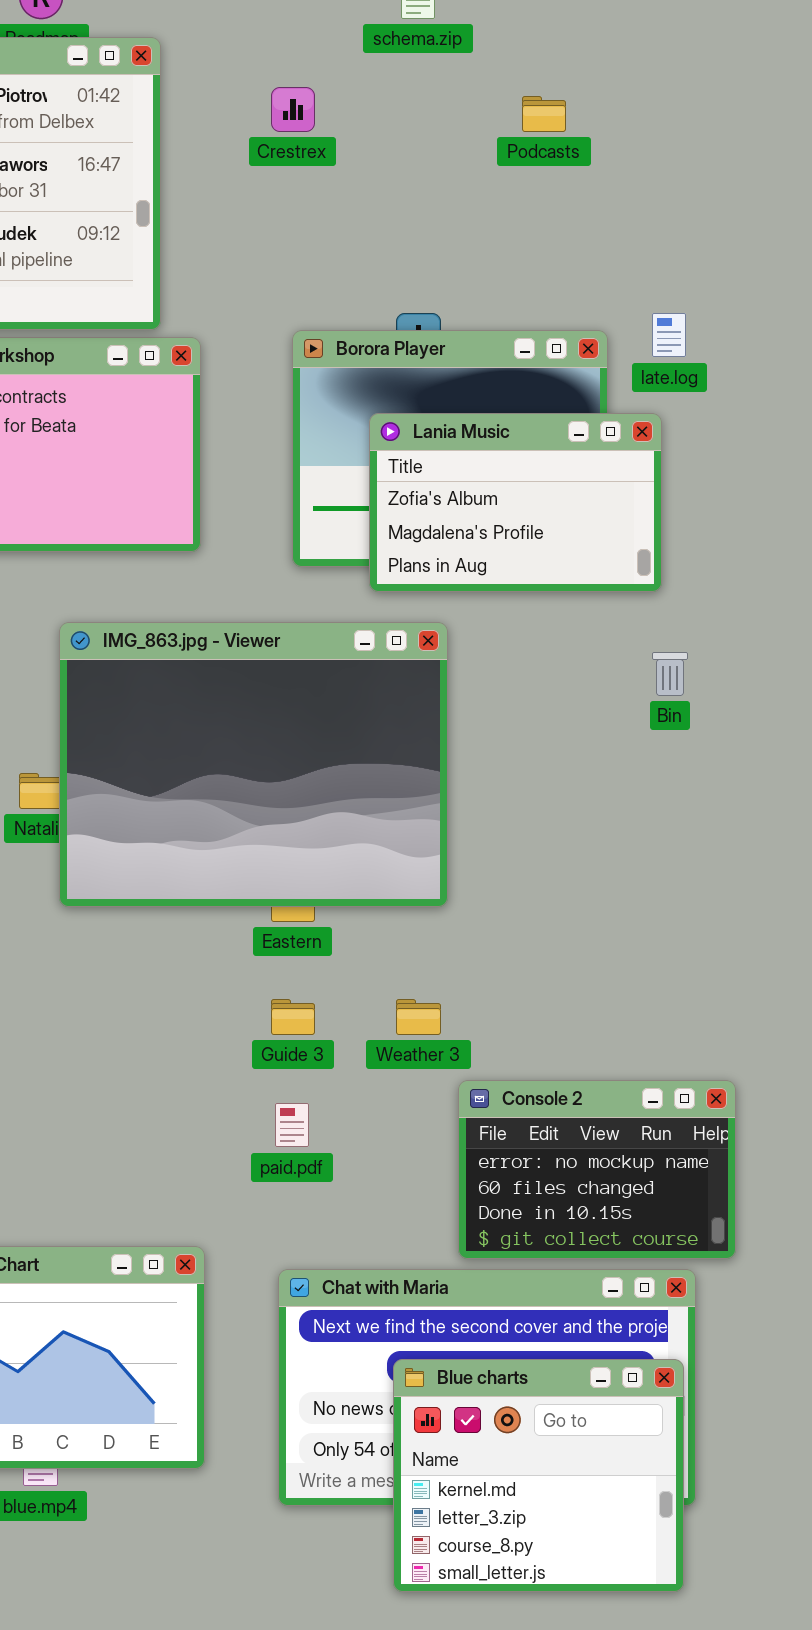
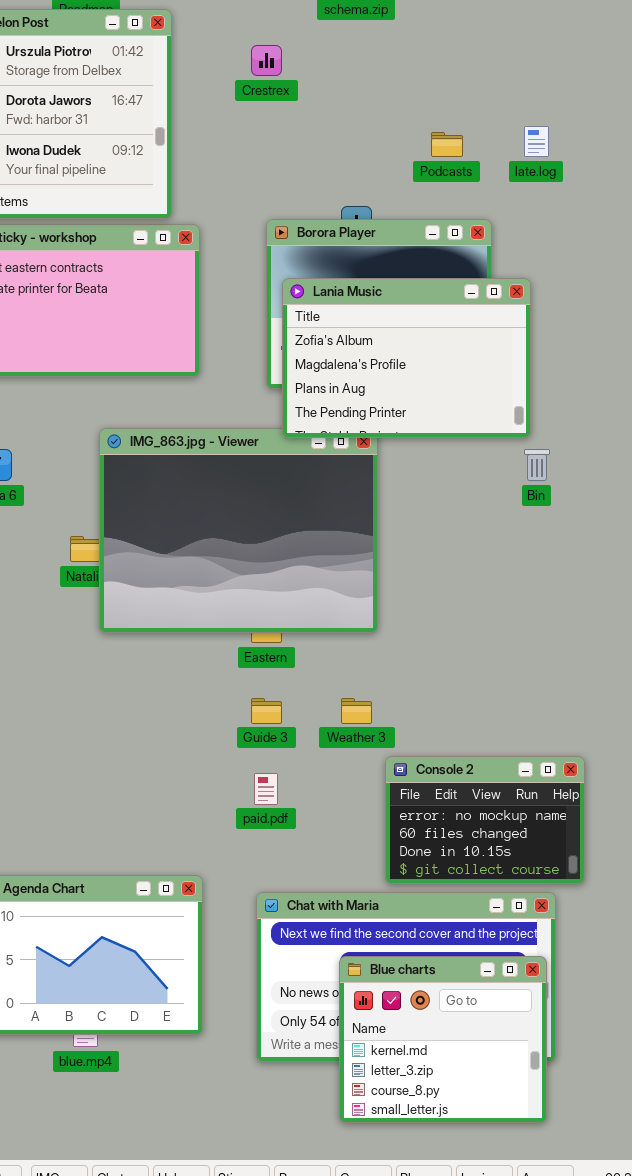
Podcasts: [522,96,566,132] -> [431,132,463,157], moved
late.log: [652,313,686,357] -> [524,126,549,157], moved
Lania Music: [369,413,662,592] -> [282,278,531,438], resized

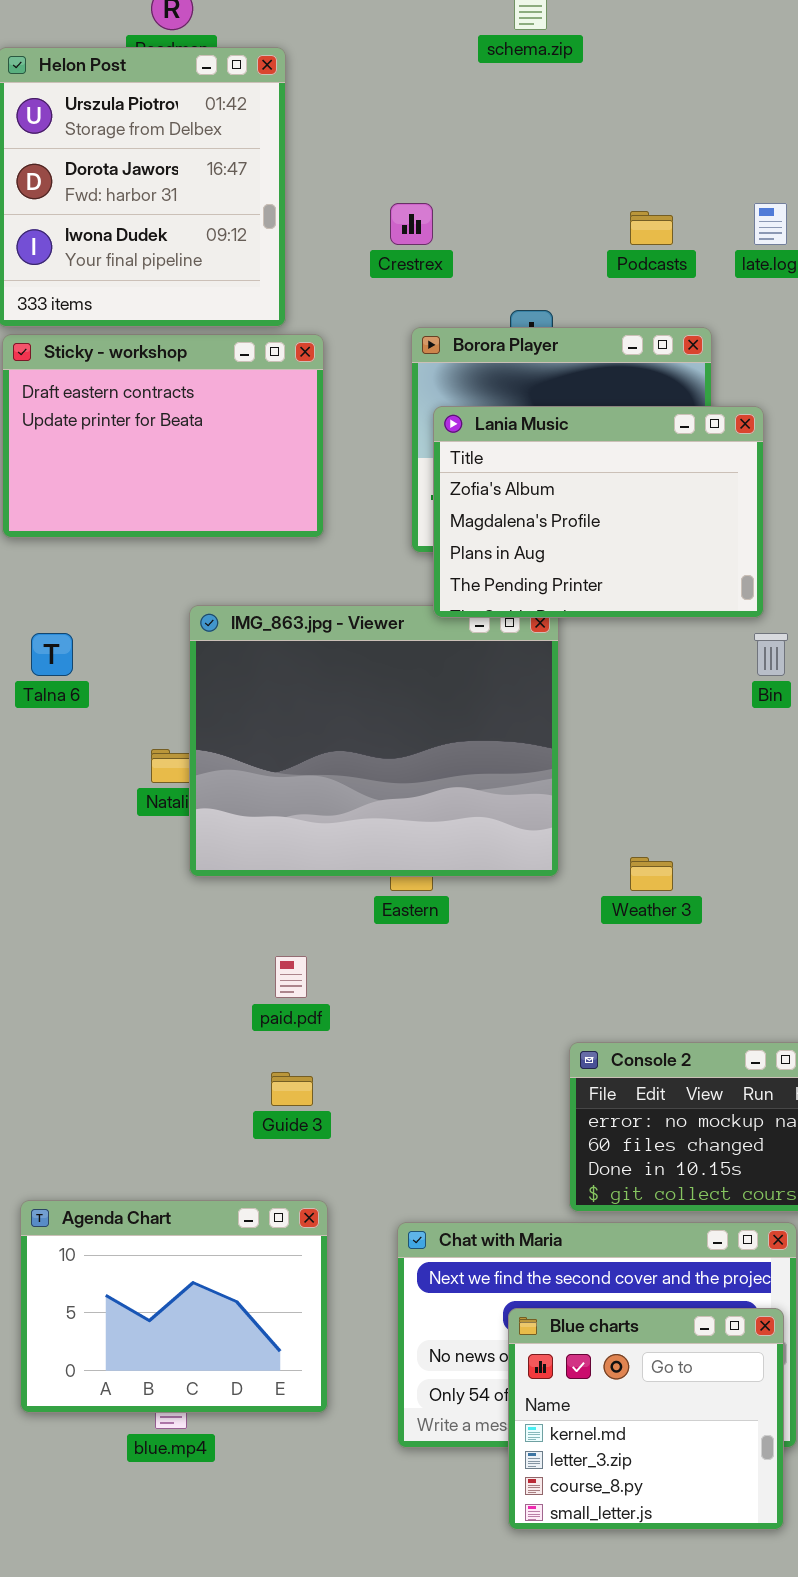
Crestrex: [251,45,282,76] -> [390,203,433,245], moved
Guide 3: [251,698,282,724] -> [271,1072,313,1106], moved
Weather 3: [341,698,372,724] -> [630,857,673,891], moved
paid.pdf: [254,773,278,805] -> [275,956,307,998], moved

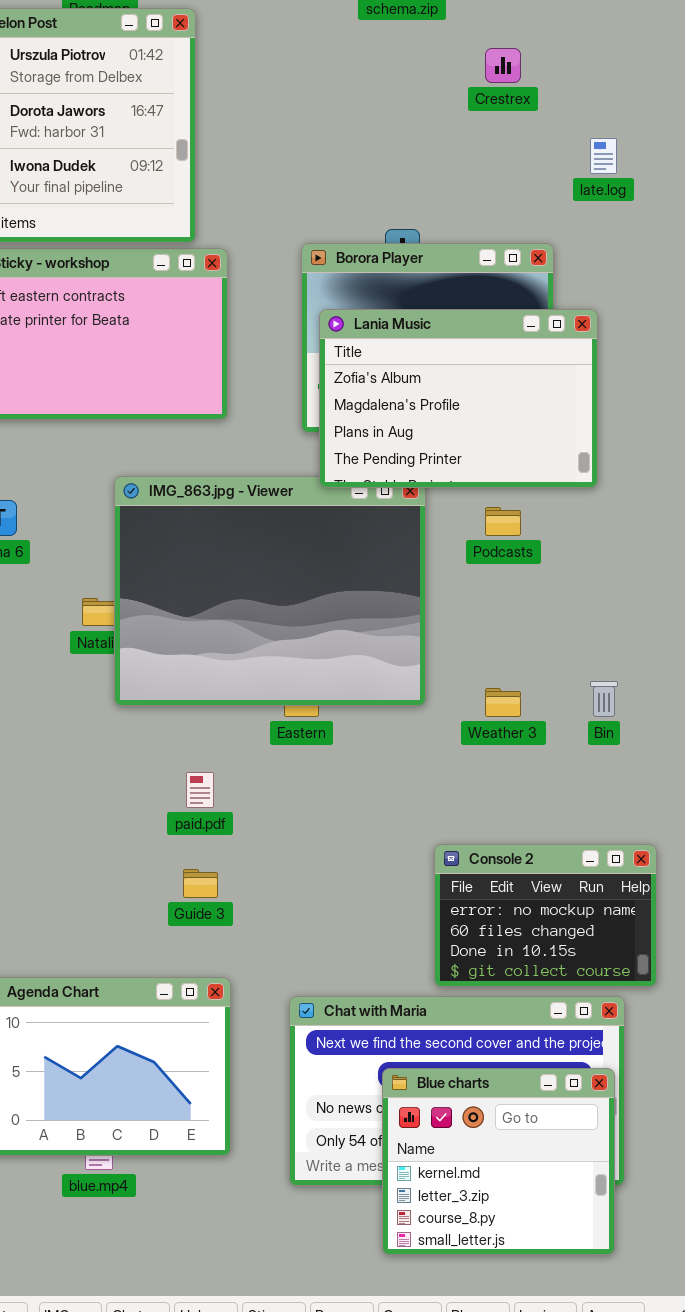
Crestrex: [390,203,433,245] -> [485,48,521,83], moved
Podcasts: [630,211,673,245] -> [485,507,521,536], moved
Bin: [754,633,788,676] -> [590,681,618,717], moved

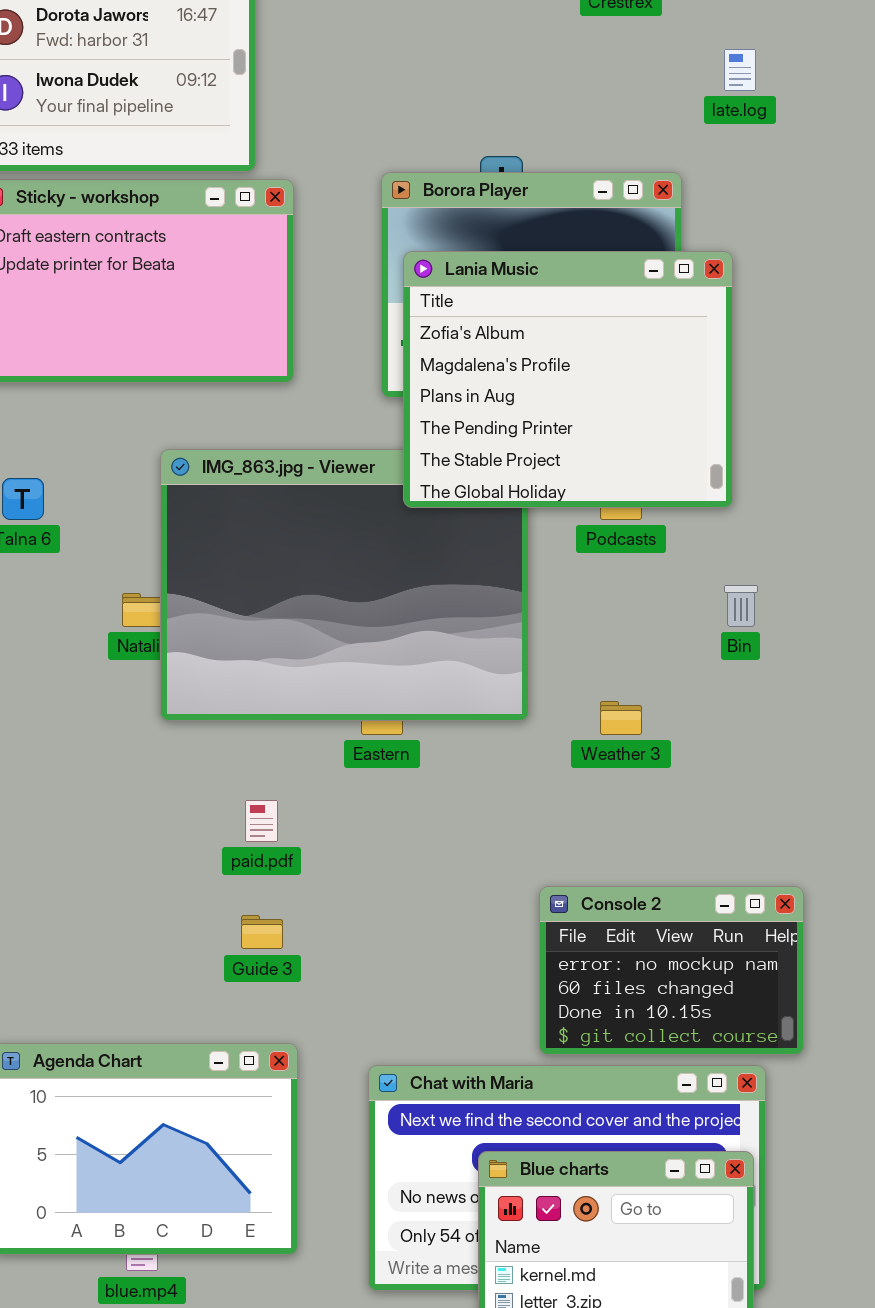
Lania Music: [319,309,598,488] -> [403,251,733,508], resized
Bin: [590,681,618,717] -> [724,585,758,627], moved

